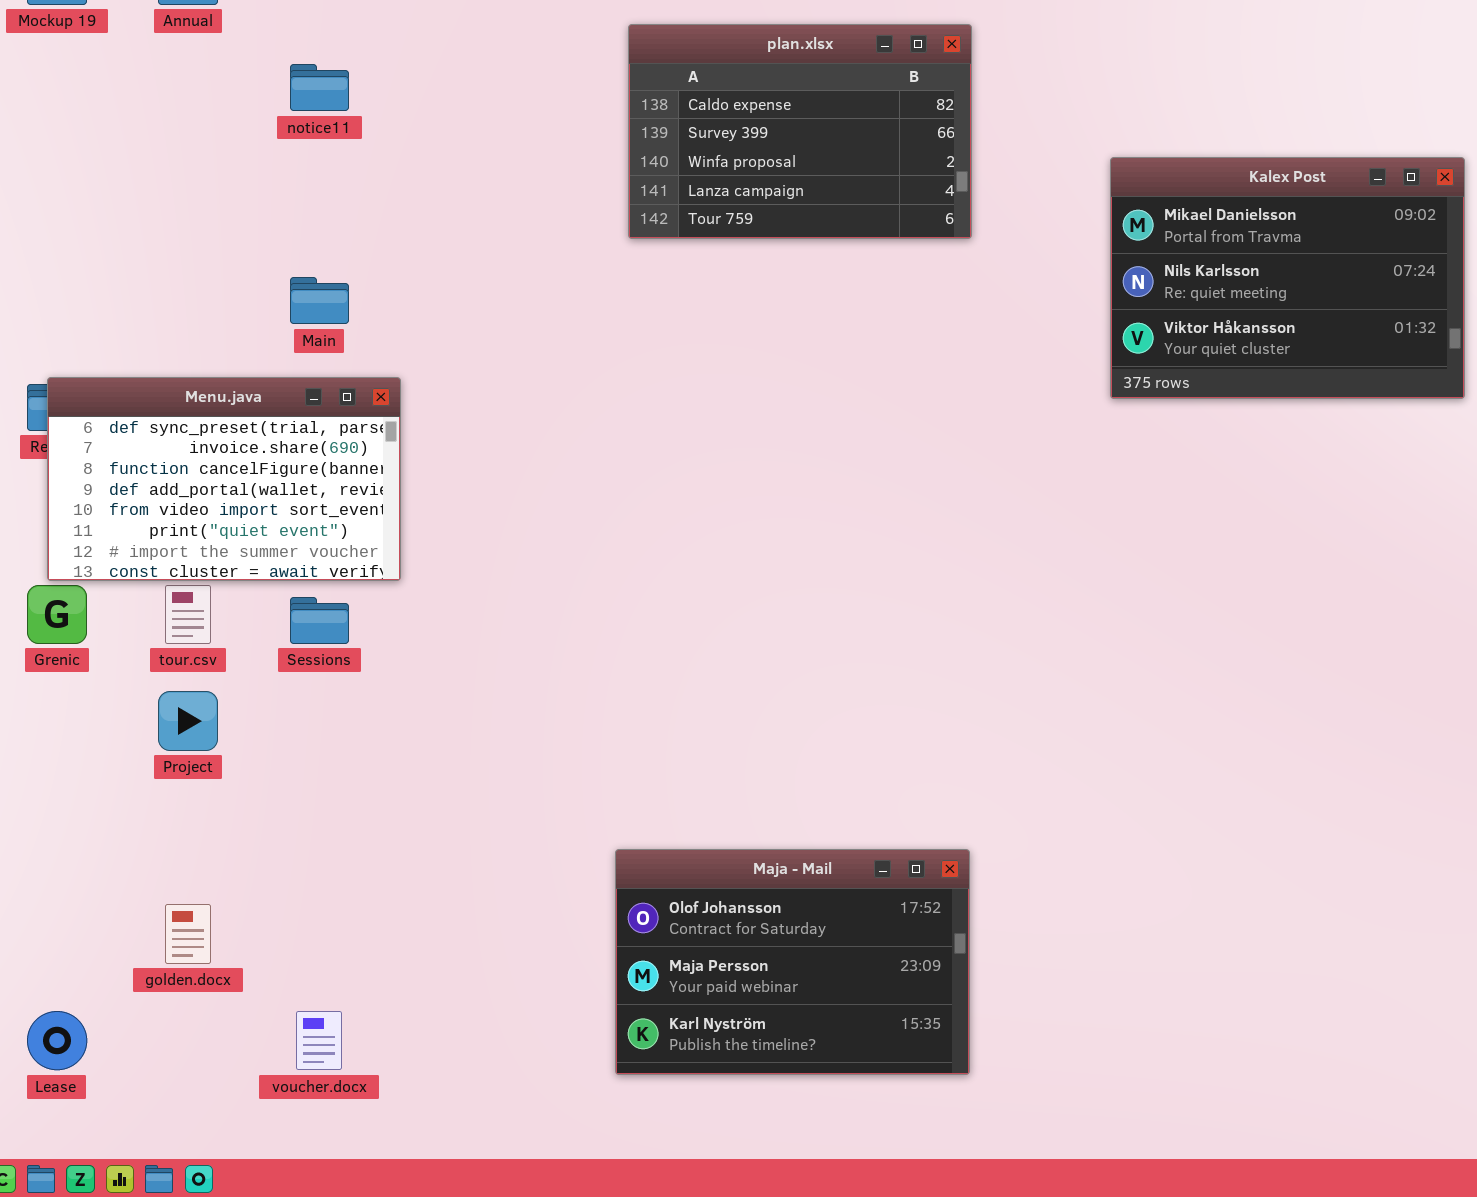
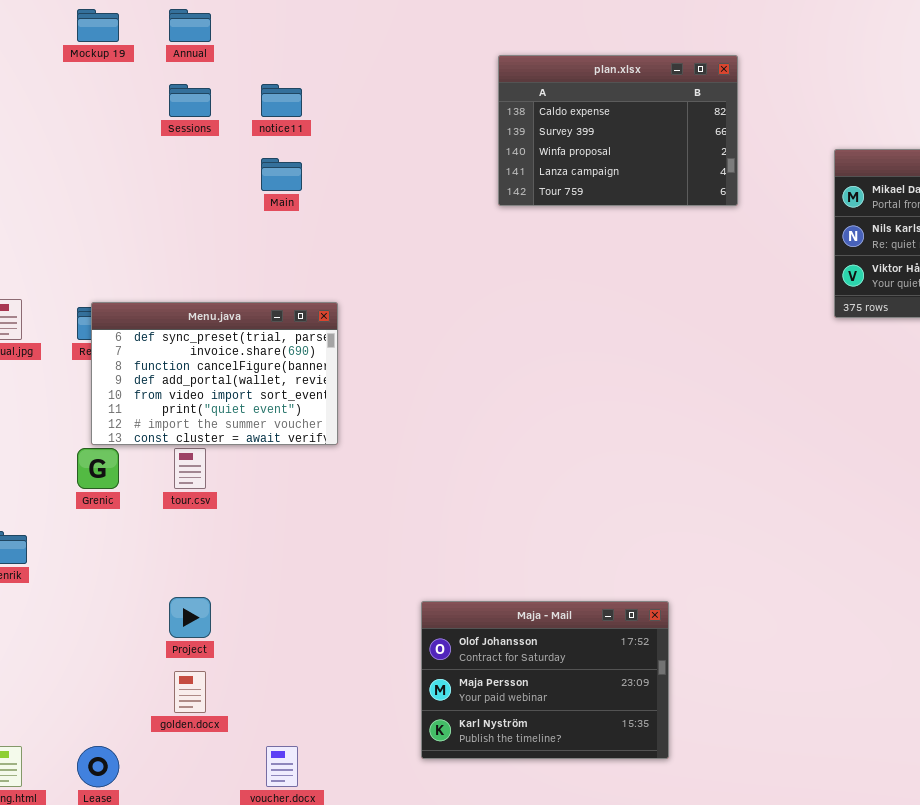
Main: [290,277,349,324] -> [261,158,302,191], moved
Sessions: [290,597,349,644] -> [169,84,211,117], moved
Project: [158,691,218,751] -> [169,597,211,638], moved
Maja - Mail: [615,849,970,1075] -> [421,601,669,759], moved

